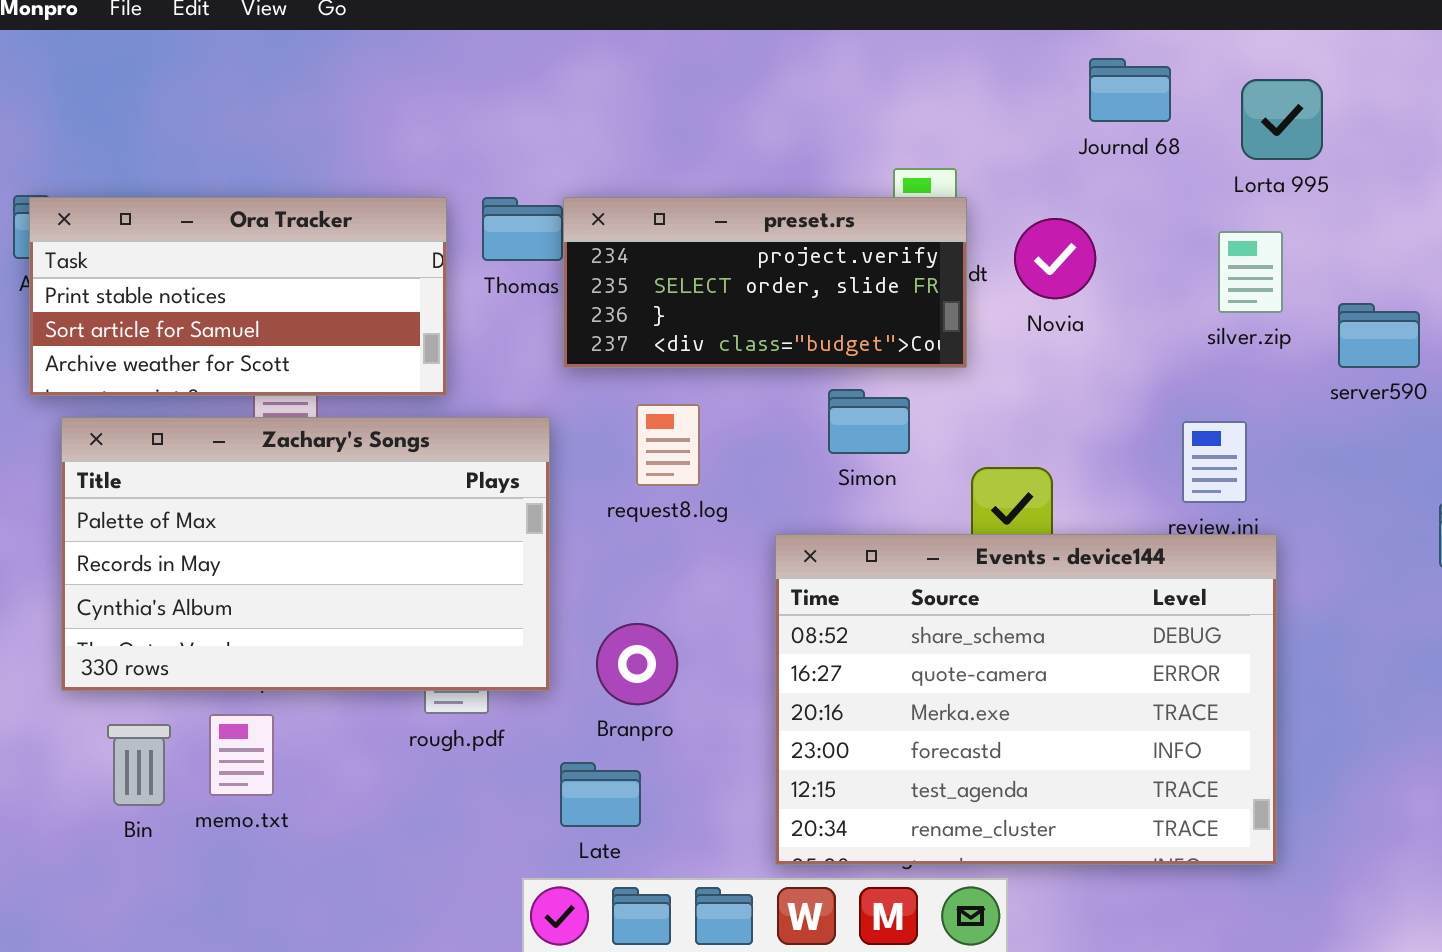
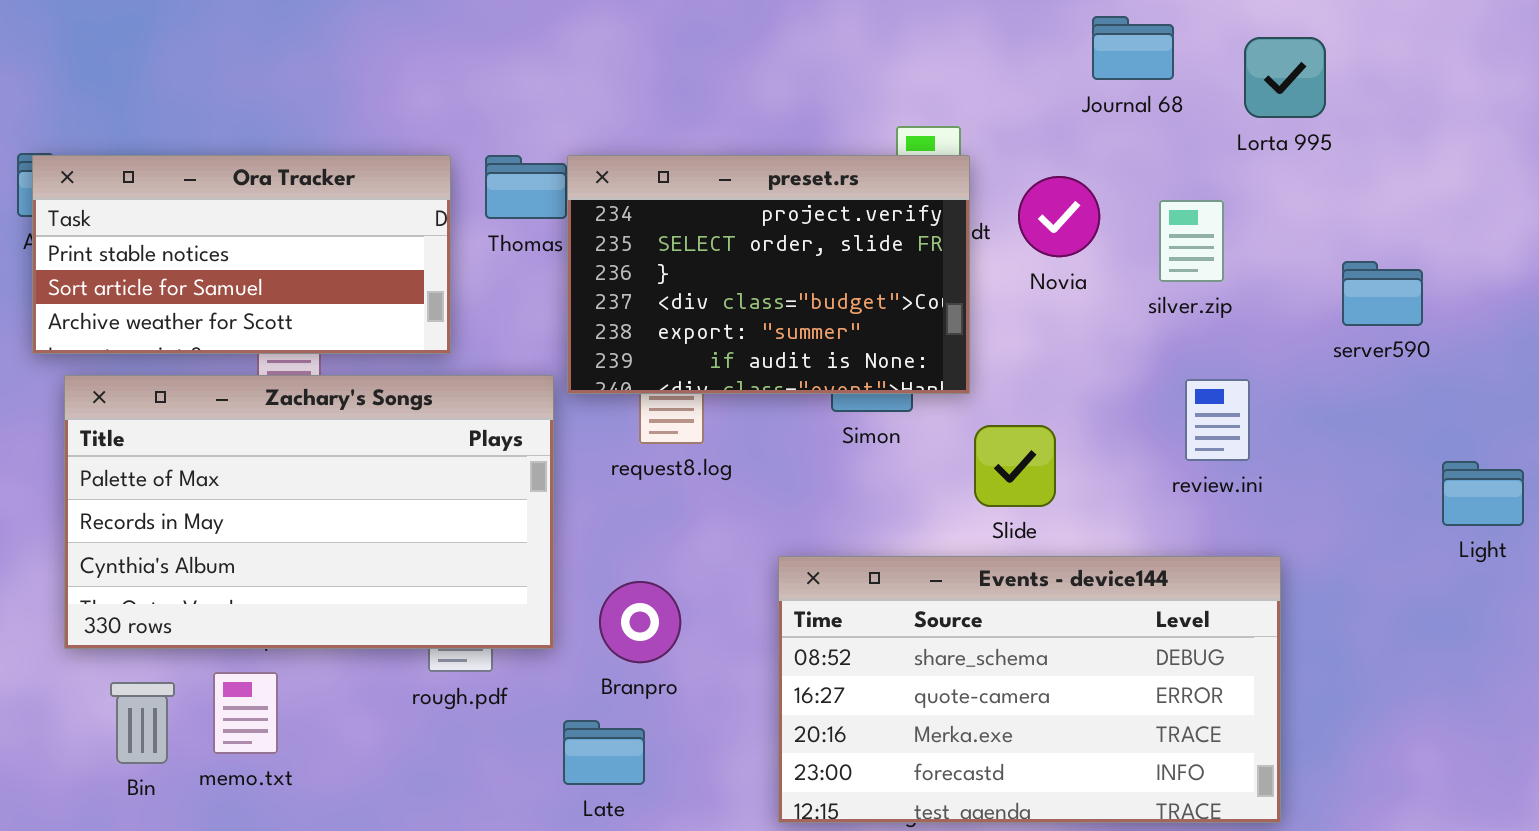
preset.rs: [563,197,967,368] -> [567,155,970,394], resized
silver.zip: [1218,231,1283,313] -> [1159,200,1224,282], moved
Events - device144: [775,534,1277,865] -> [778,556,1281,823], resized

